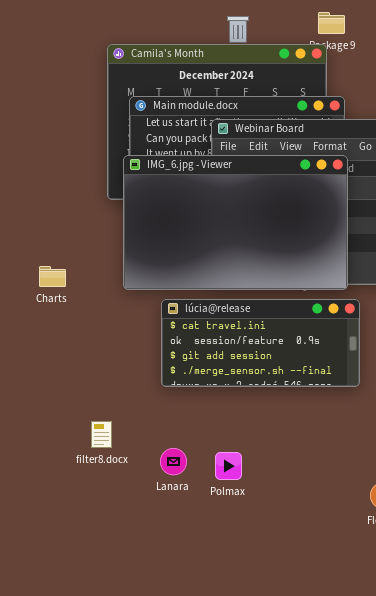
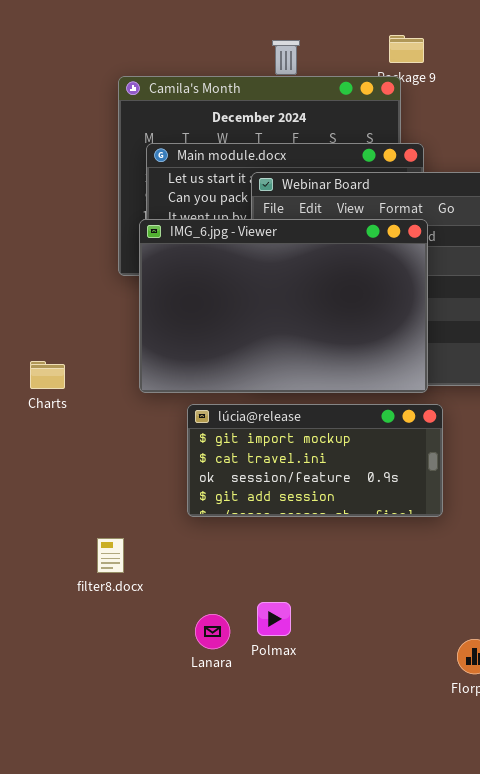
lúcia@release: [161,299,360,387] -> [187,404,443,517], scrolled up 1 row
filter8.docx: [91,421,112,448] -> [97,538,124,573], moved
Lanara: [160,448,187,475] -> [195,614,230,649], moved

